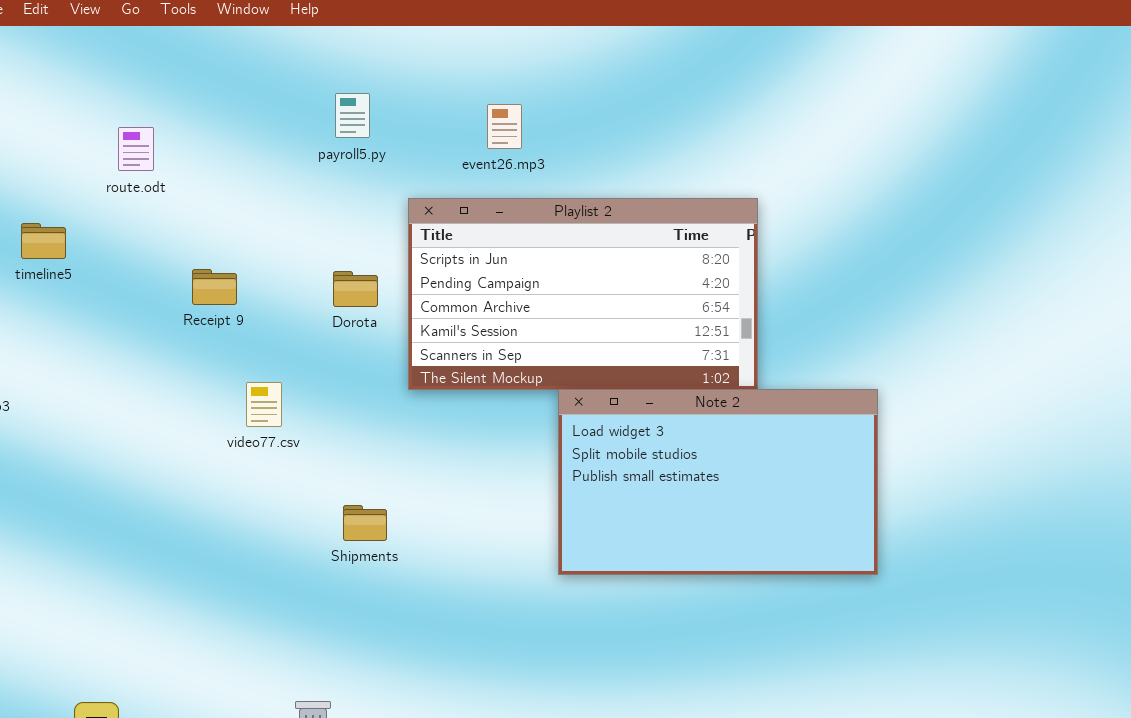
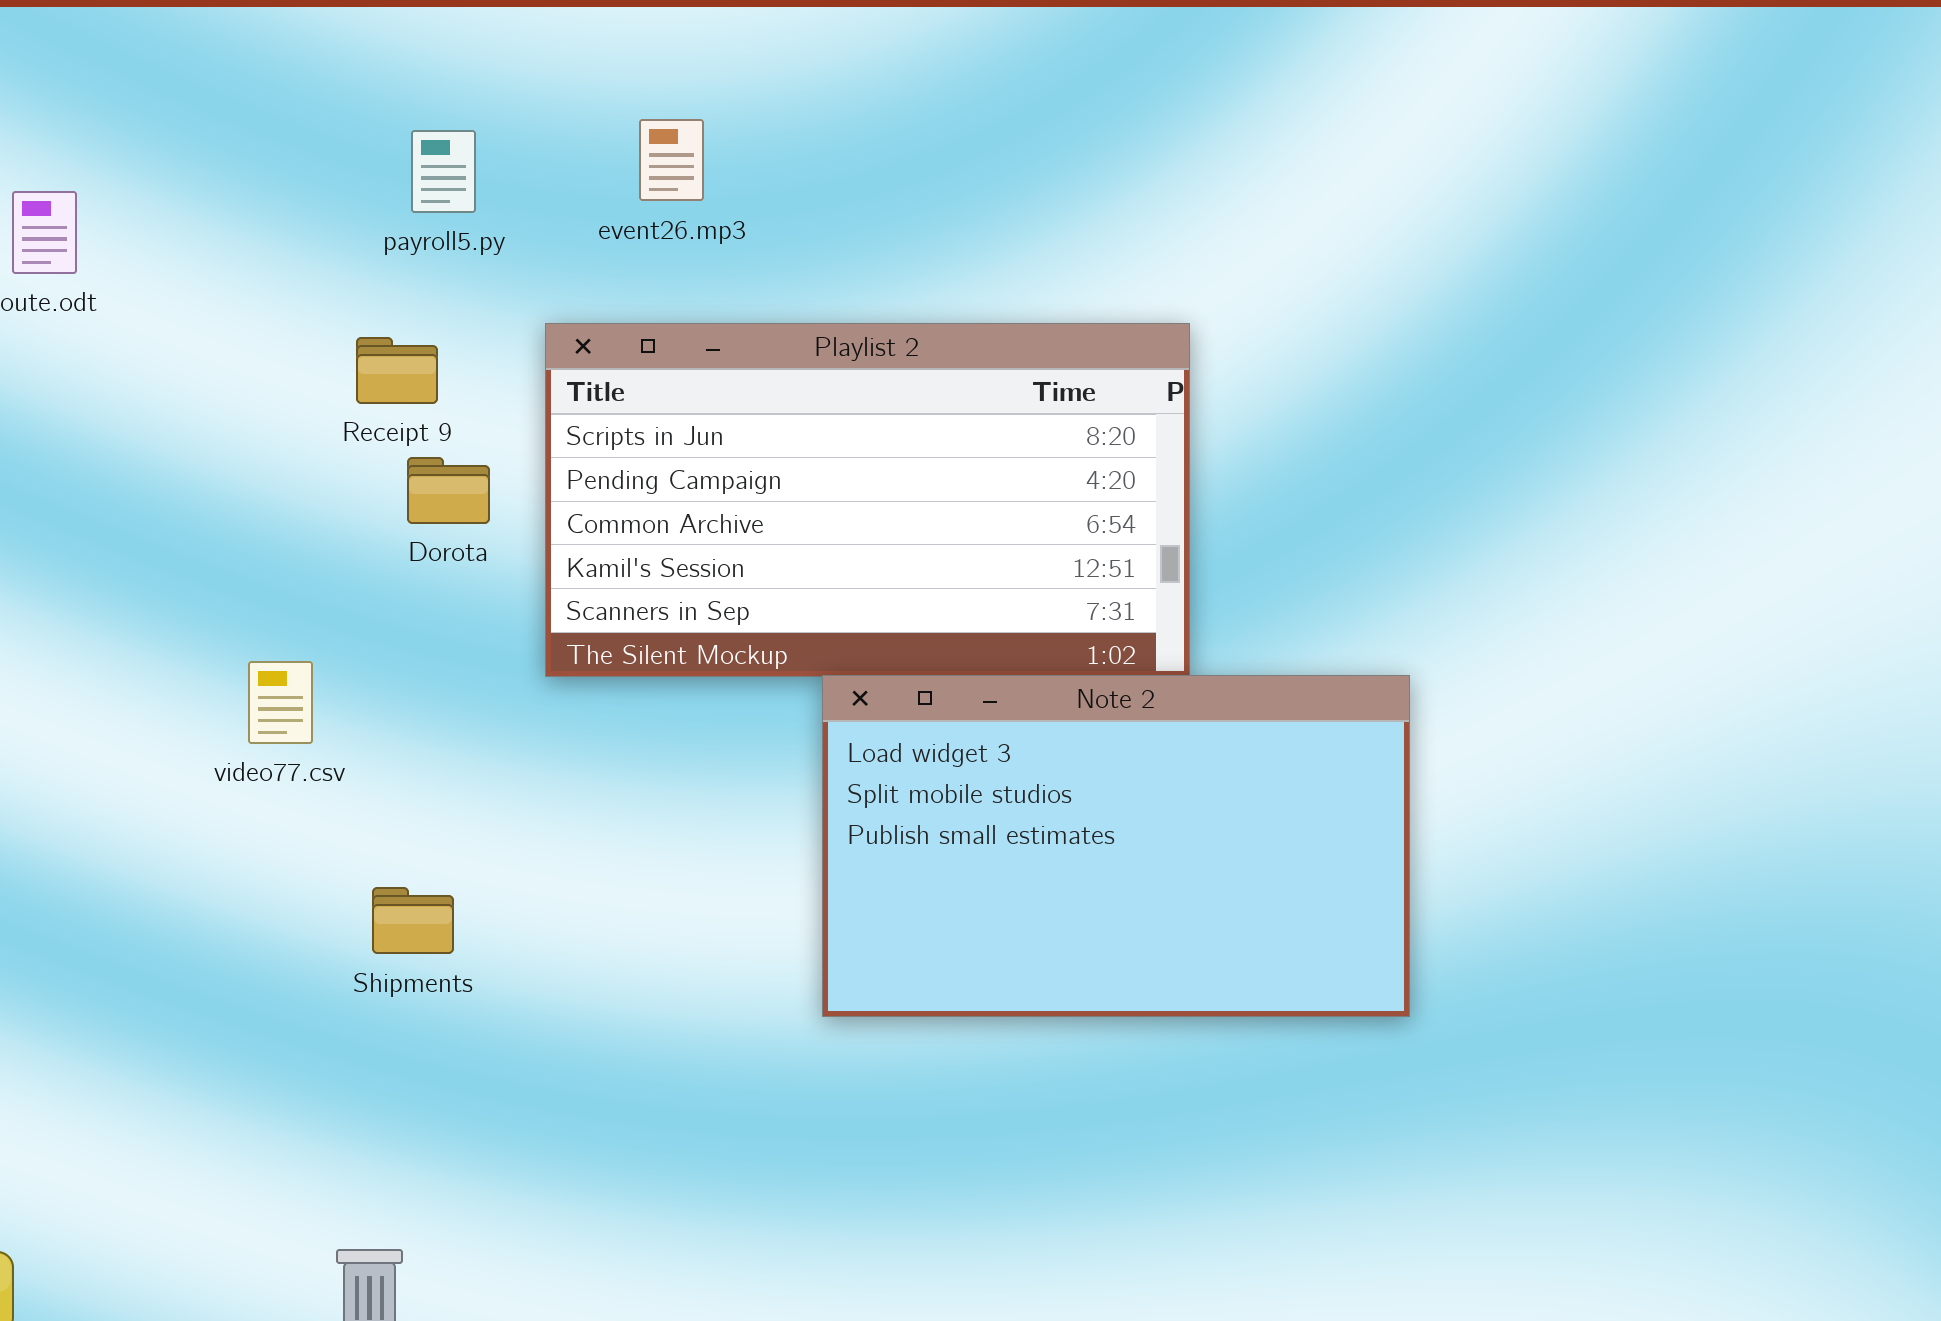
event26.mp3: [487,104,522,149] -> [639,119,704,201], moved
Receipt 9: [192,269,237,305] -> [356,337,438,404], moved
Shipments: [343,505,387,541] -> [372,887,454,954], moved

